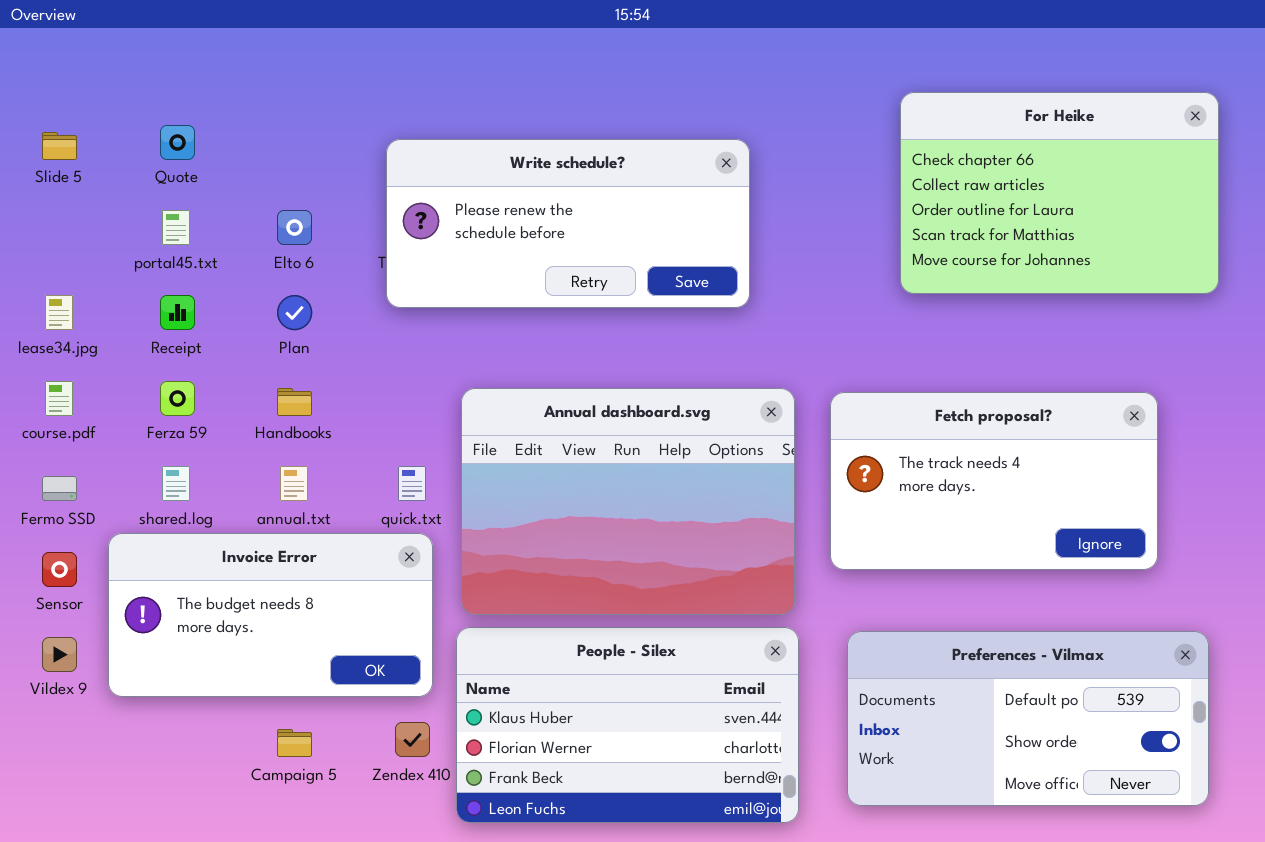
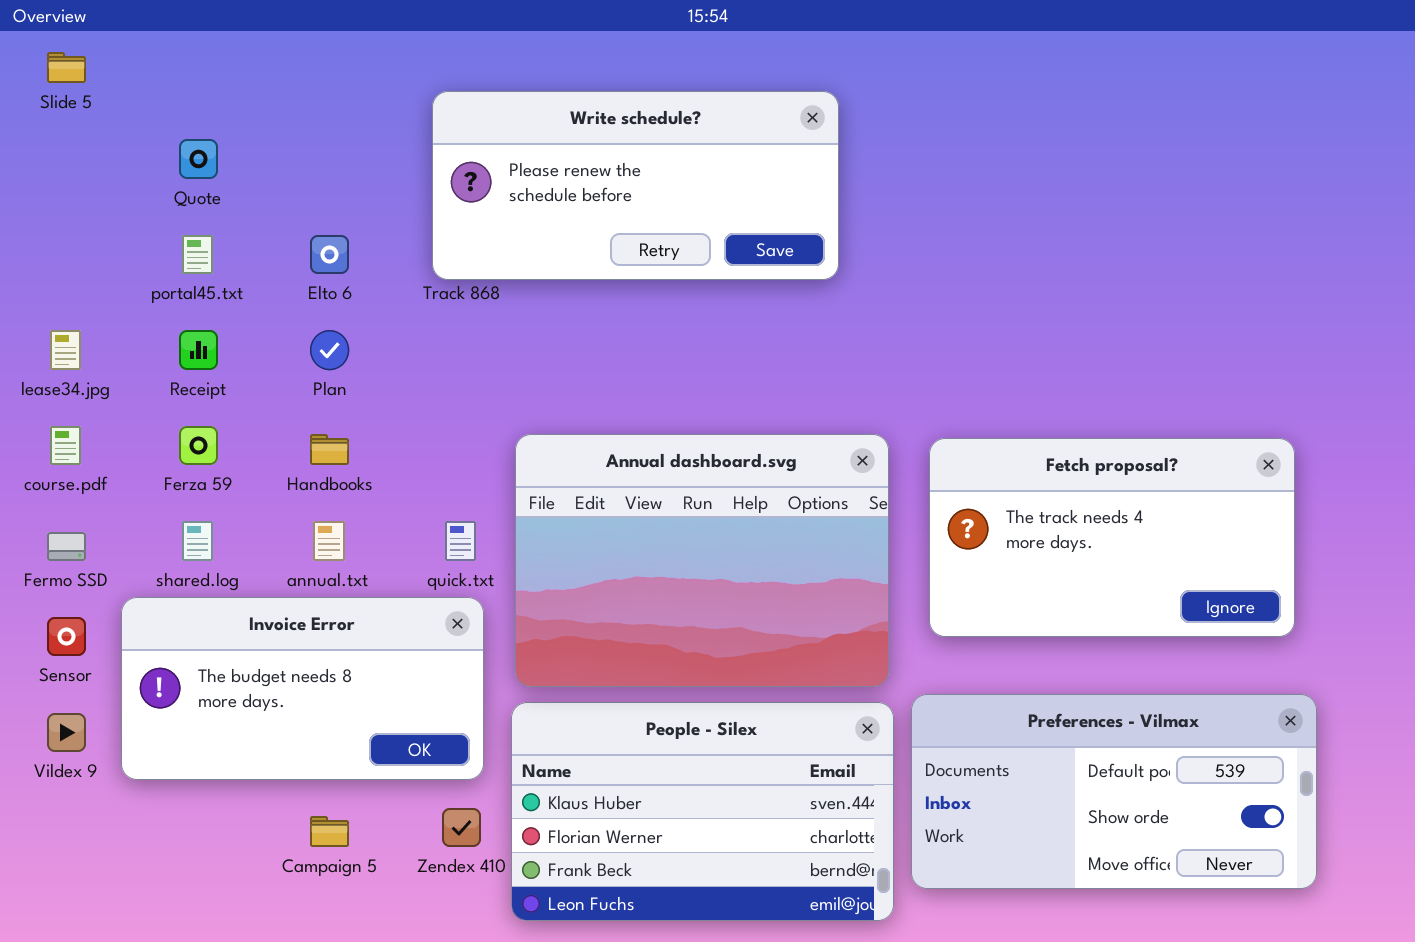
For Heike: [900,92,1219,294] -> none, closed
Slide 5: [42,132,77,160] -> [47,52,86,83], moved
Write schedule?: [386,139,750,308] -> [432,91,839,280], moved
Preferences - Vilmax: [847,631,1209,806] -> [911,694,1317,889], moved

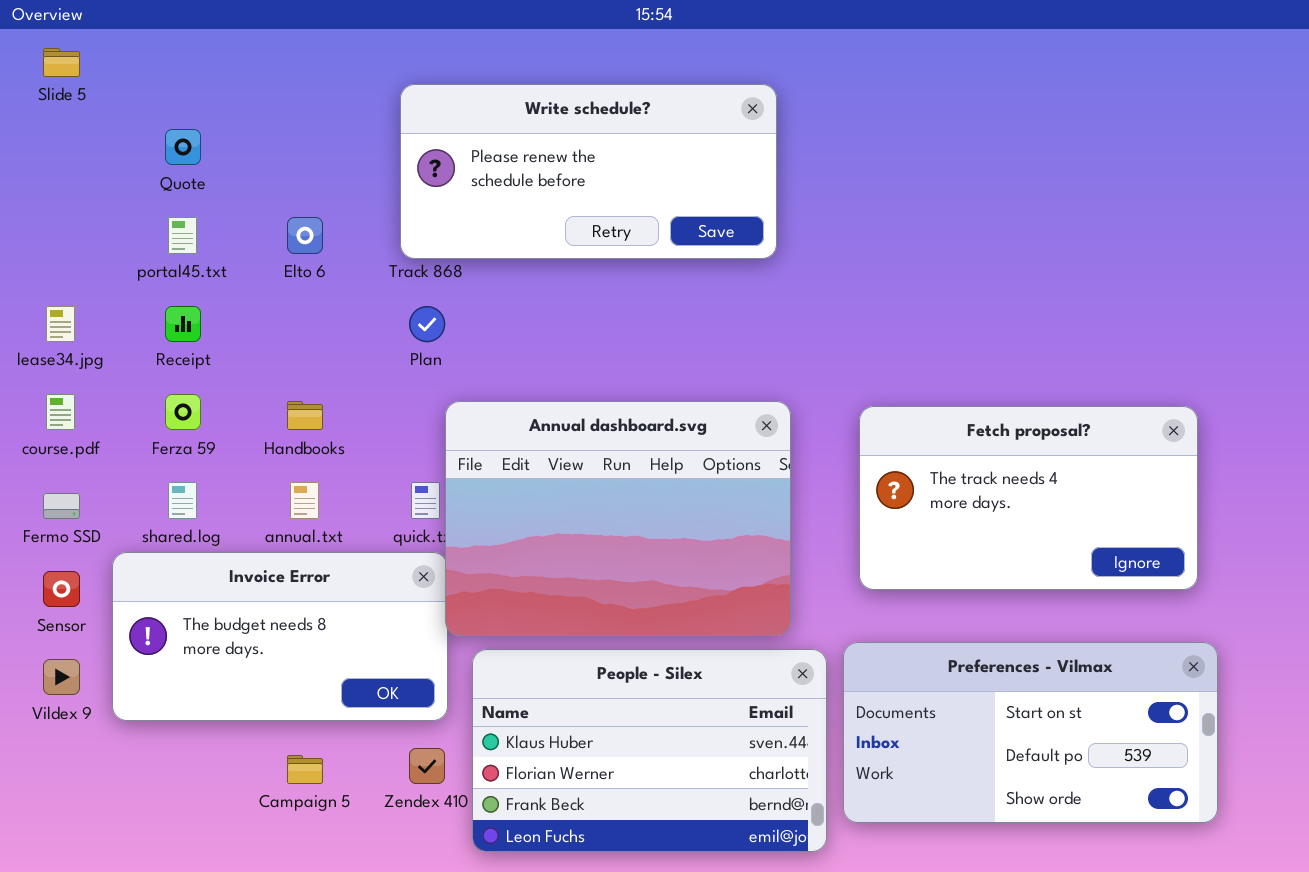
Plan: [310,330,349,370] -> [409,306,445,342], moved
Annual dashboard.svg: [515,434,889,687] -> [445,401,791,636], moved
Preferences - Vilmax: [911,694,1317,889] -> [843,642,1218,823], scrolled up 1 row

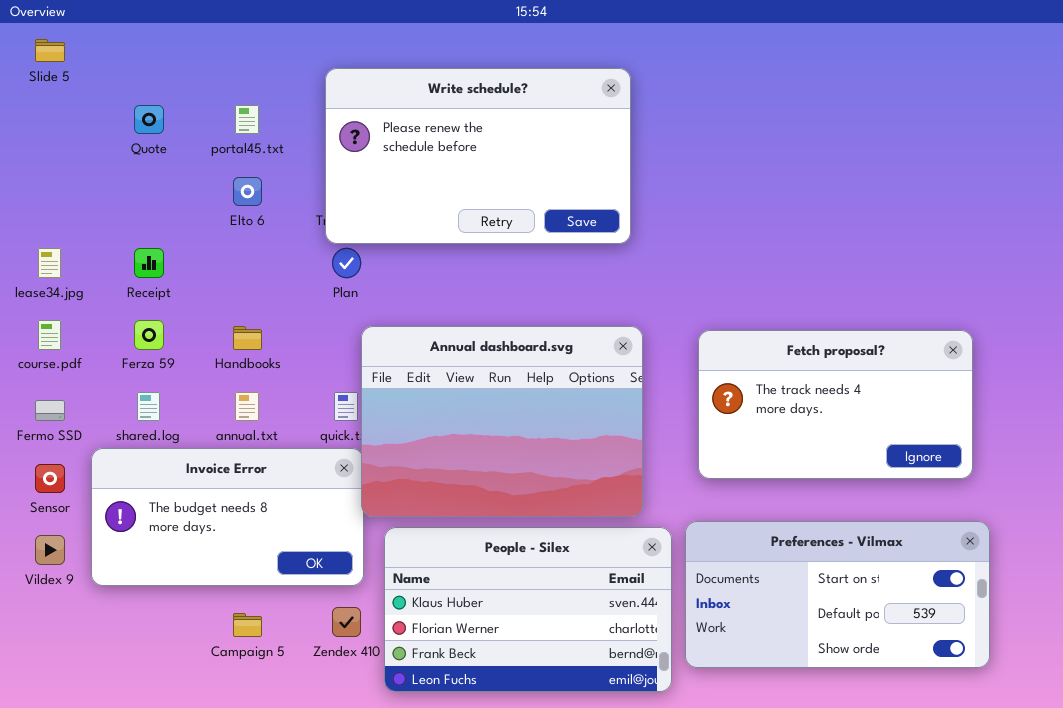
Write schedule?: [400,84,777,259] -> [325,68,631,244], resized
portal45.txt: [168,217,197,254] -> [235,105,259,134], moved

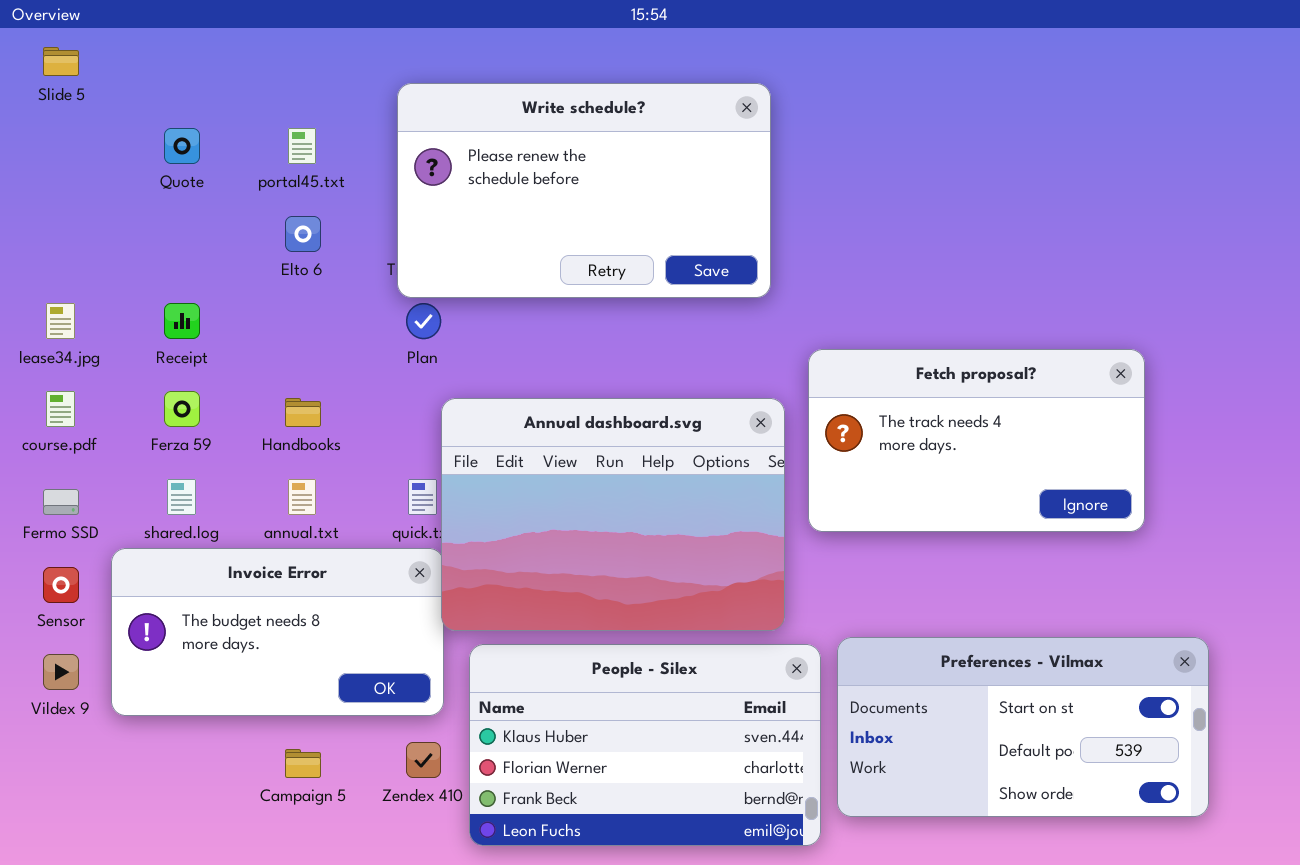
Fetch proposal?: [698,330,973,479] -> [808,349,1145,532], moved

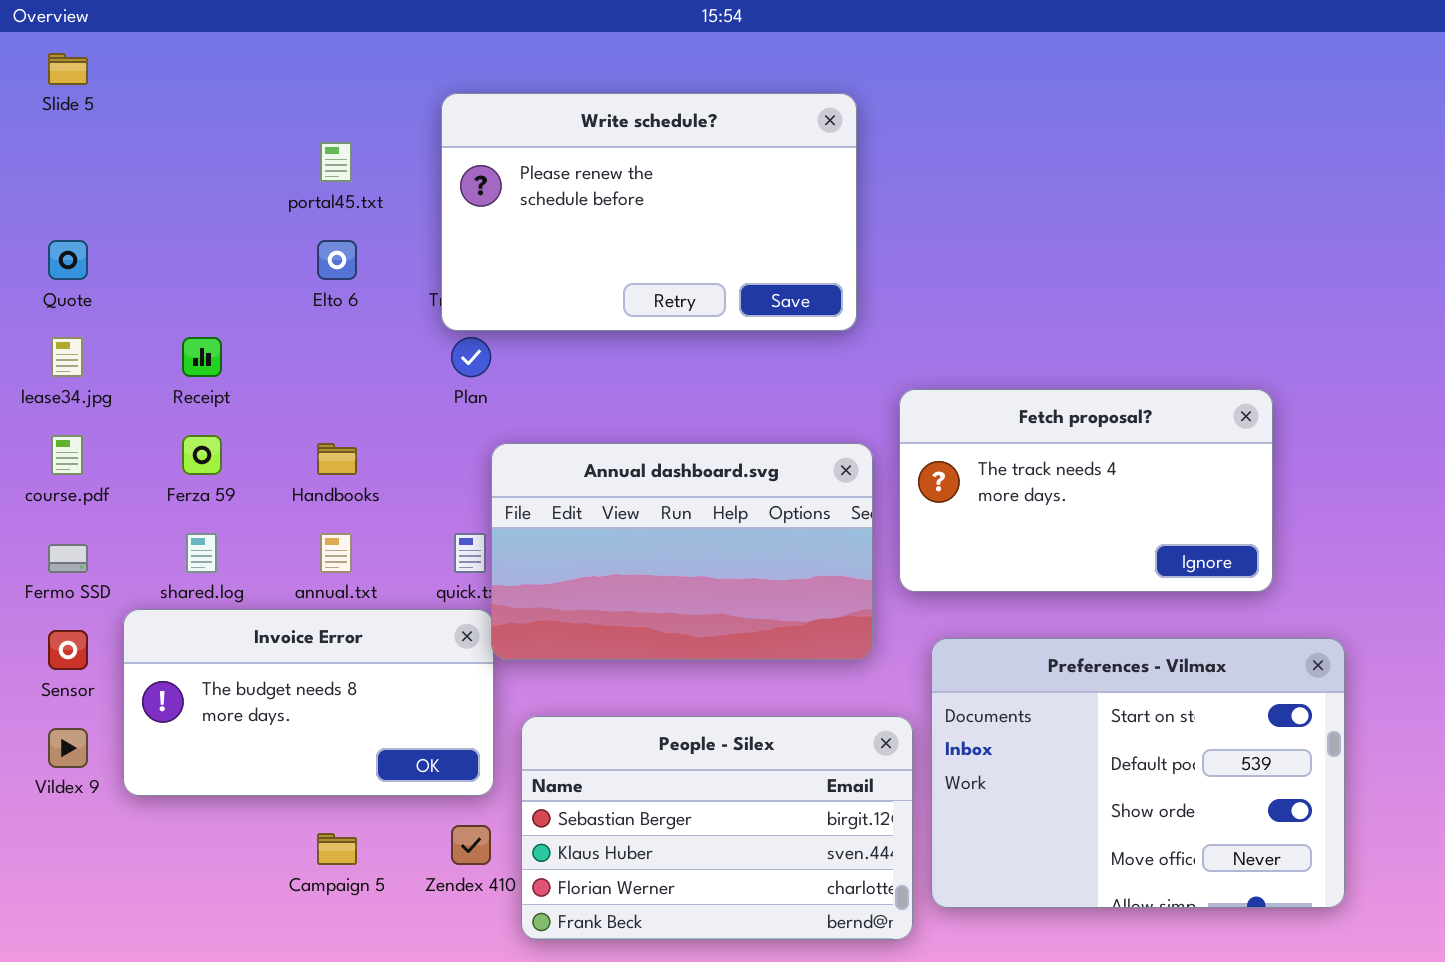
Quote: [164,128,200,164] -> [48,240,88,280], moved
Annual dashboard.svg: [441,398,785,631] -> [491,443,873,660], resized
Preferences - Vilmax: [837,637,1209,817] -> [931,638,1345,908], resized
People - Silex: [469,644,821,846] -> [521,716,913,940], scrolled up 1 row

